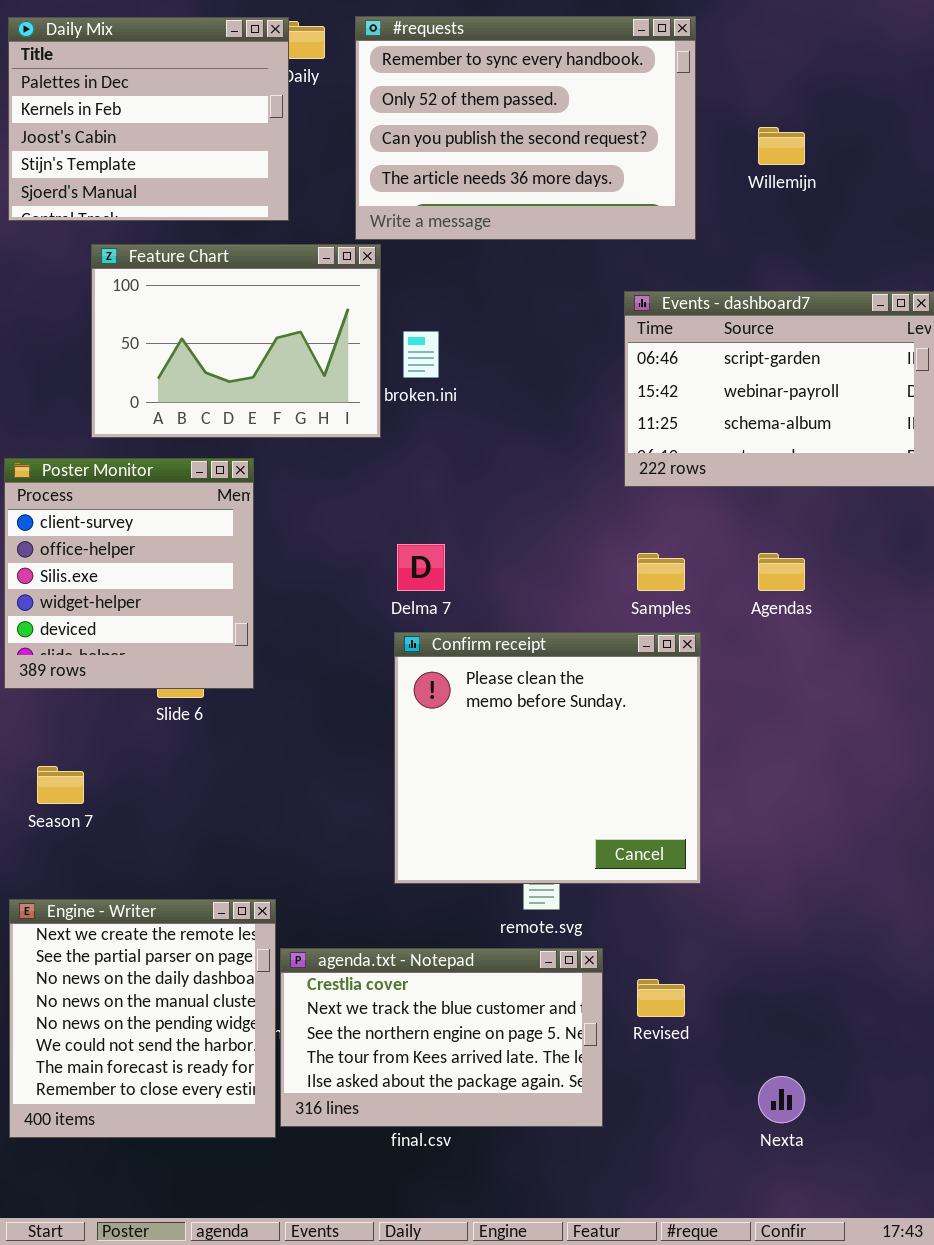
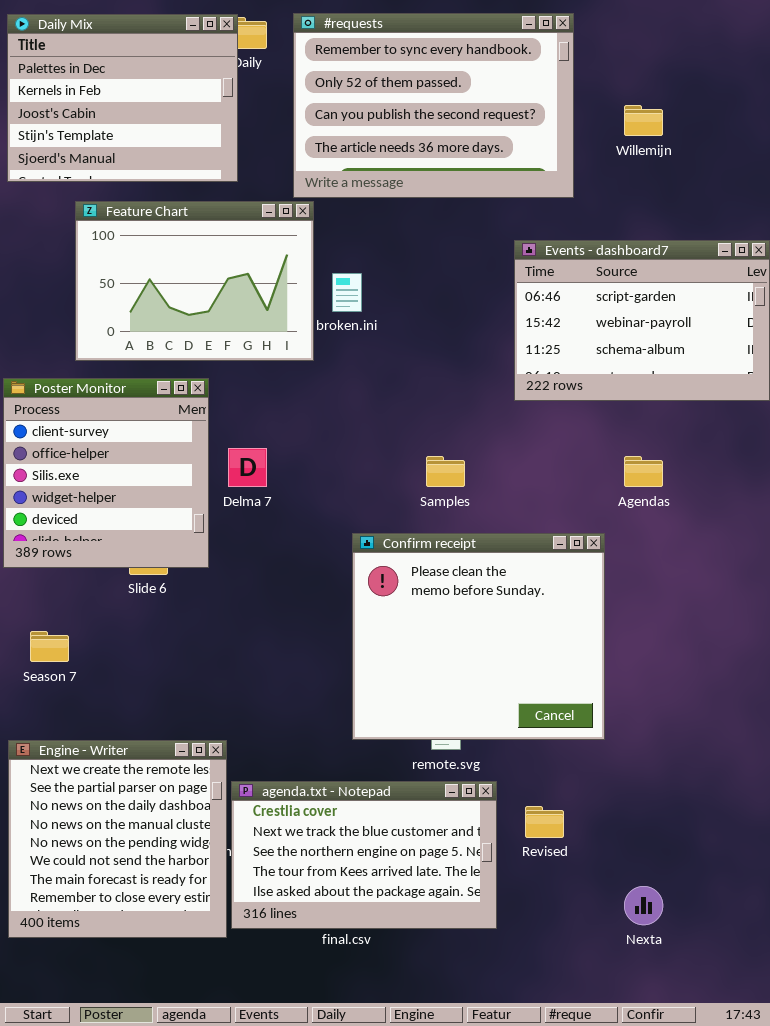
Delma 7: [397,544,445,591] -> [228,448,267,487], moved
Samples: [637,553,685,591] -> [426,456,465,487], moved
Confirm receipt: [394,632,701,884] -> [352,533,605,740], moved

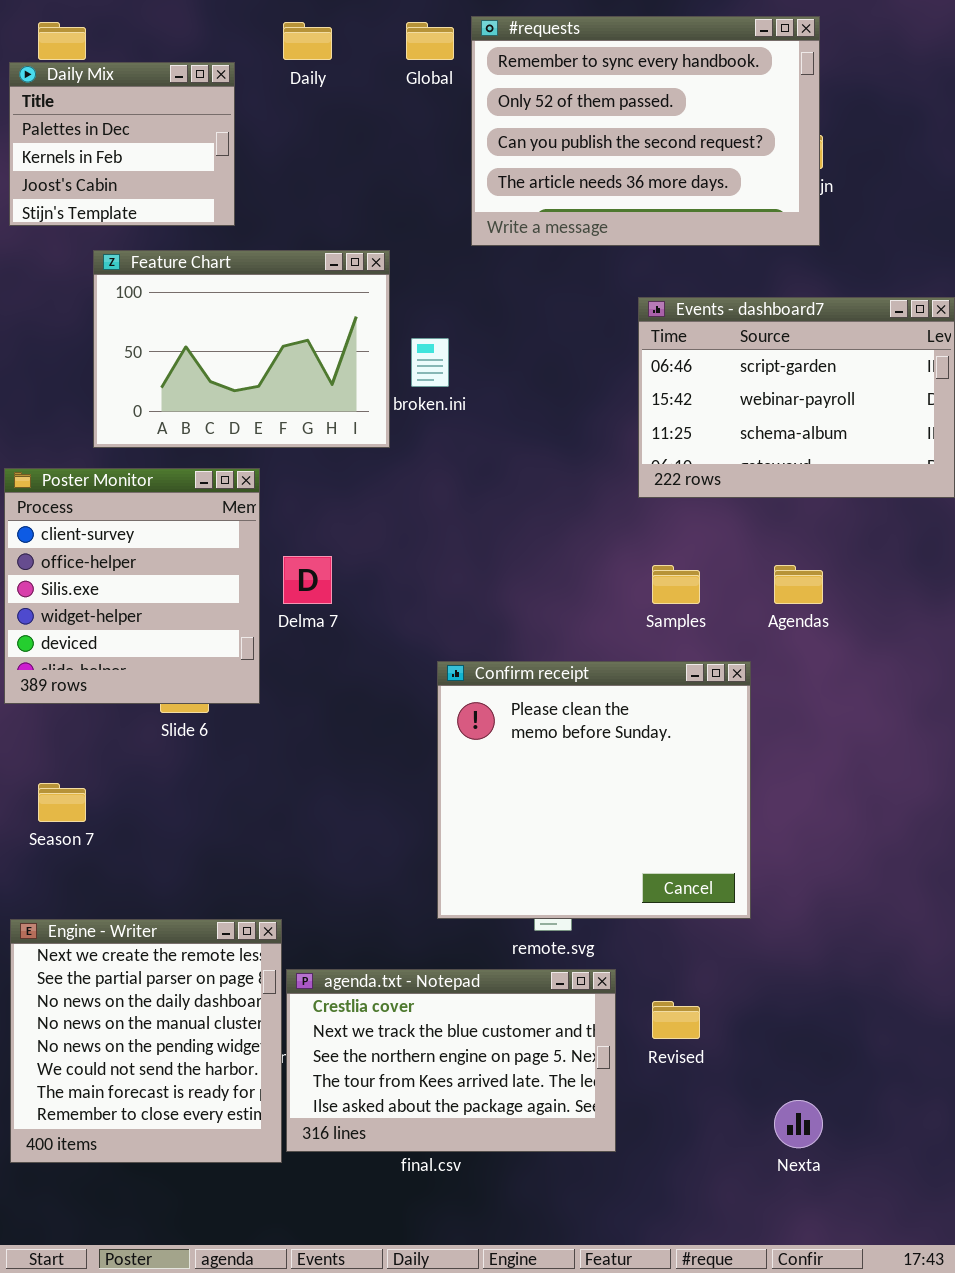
#requests: [293,13,574,198] -> [471,16,820,246], moved
Daily Mix: [7,14,238,182] -> [9,62,235,226], resized
Samples: [426,456,465,487] -> [652,565,700,604], moved

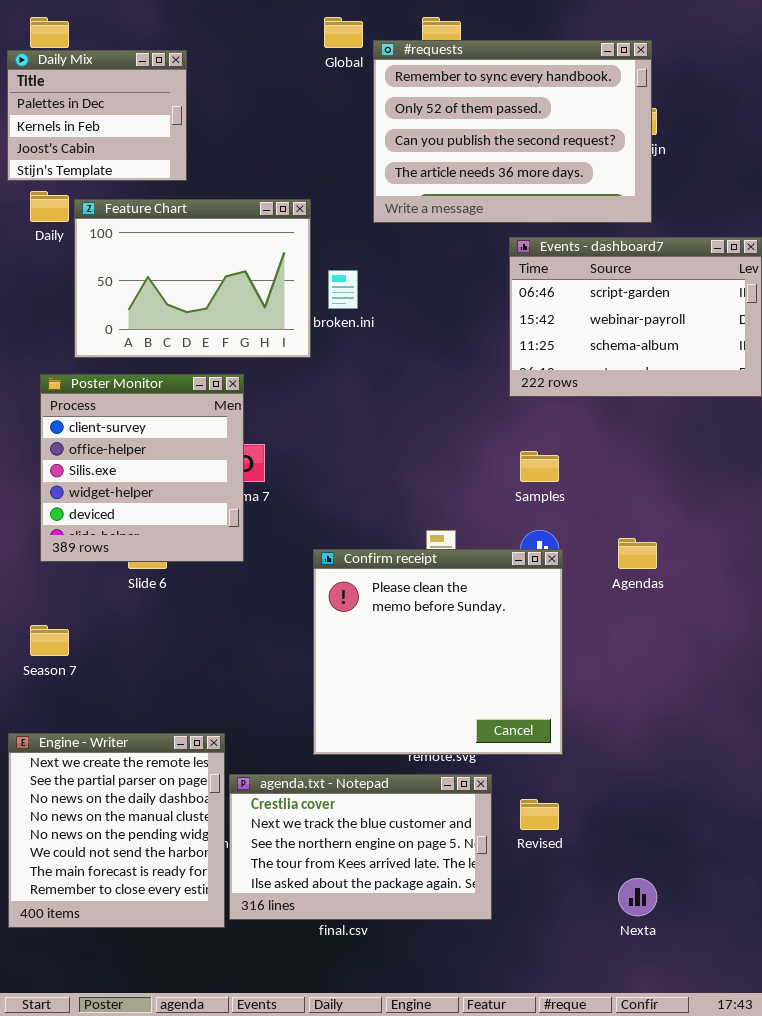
#requests: [471,16,820,246] -> [373,40,652,223], moved
Daily: [283,22,332,60] -> [30,191,69,222], moved
Poster Monitor: [4,468,260,704] -> [40,374,244,562], moved
Agendas: [774,565,823,604] -> [618,538,657,569], moved
Confirm receipt: [437,661,751,919] -> [313,549,563,755], moved

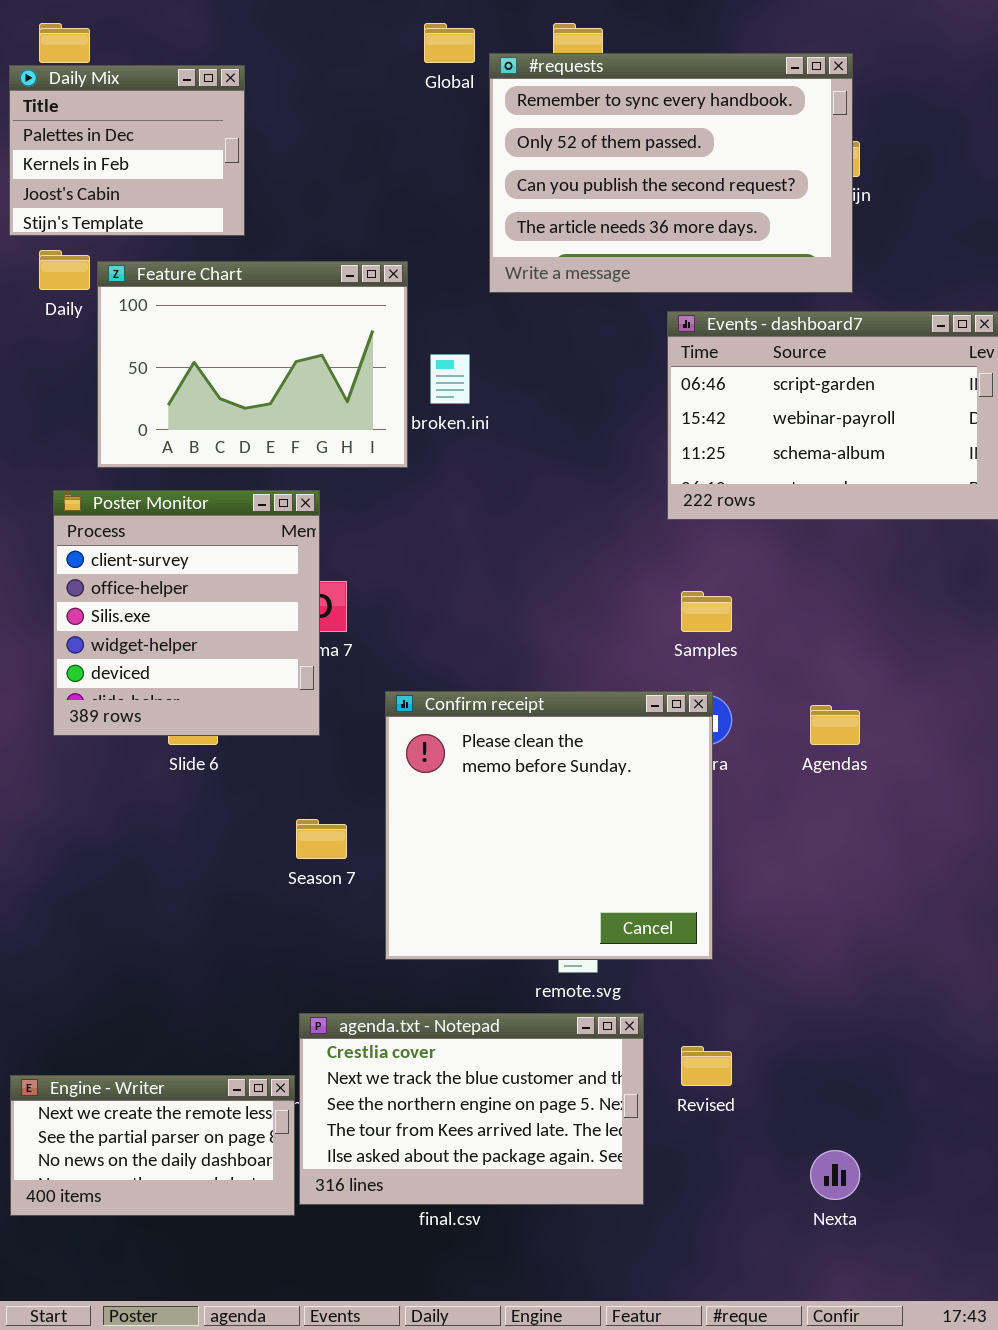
Confirm receipt: [313,549,563,755] -> [385,691,713,960], moved
Season 7: [30,625,69,656] -> [296,819,347,859], moved
Engine - Writer: [8,733,225,928] -> [10,1075,295,1216], resized

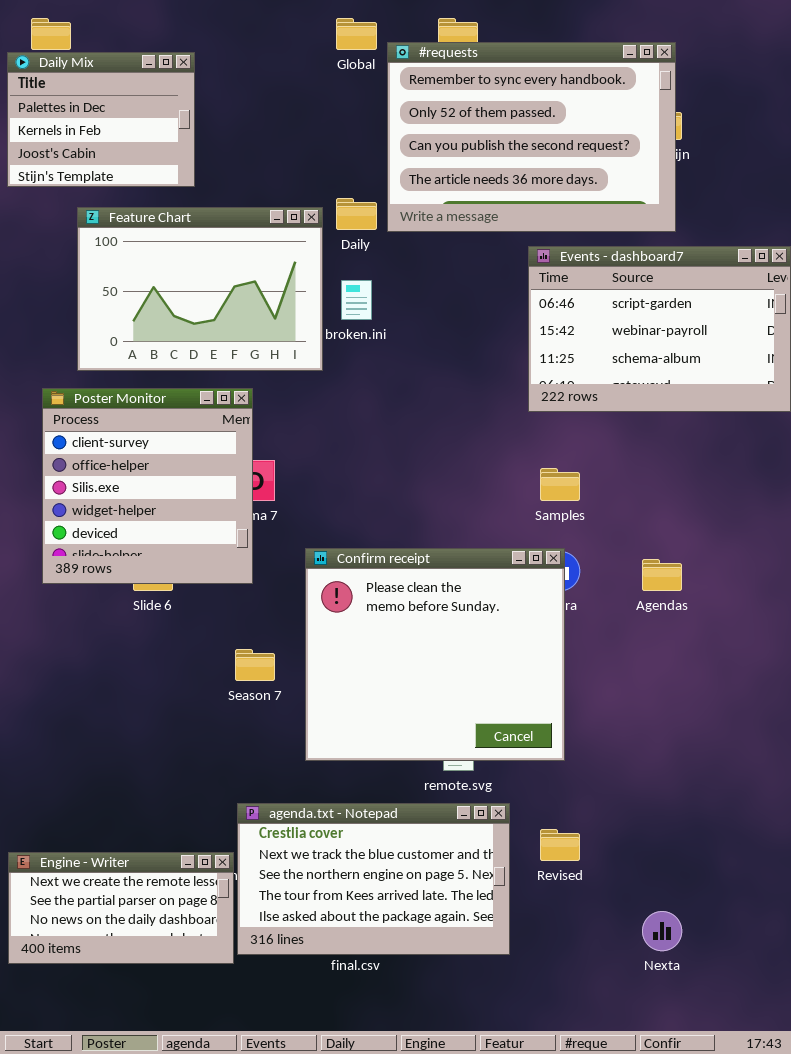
Daily: [39,250,90,290] -> [336,198,377,230], moved

